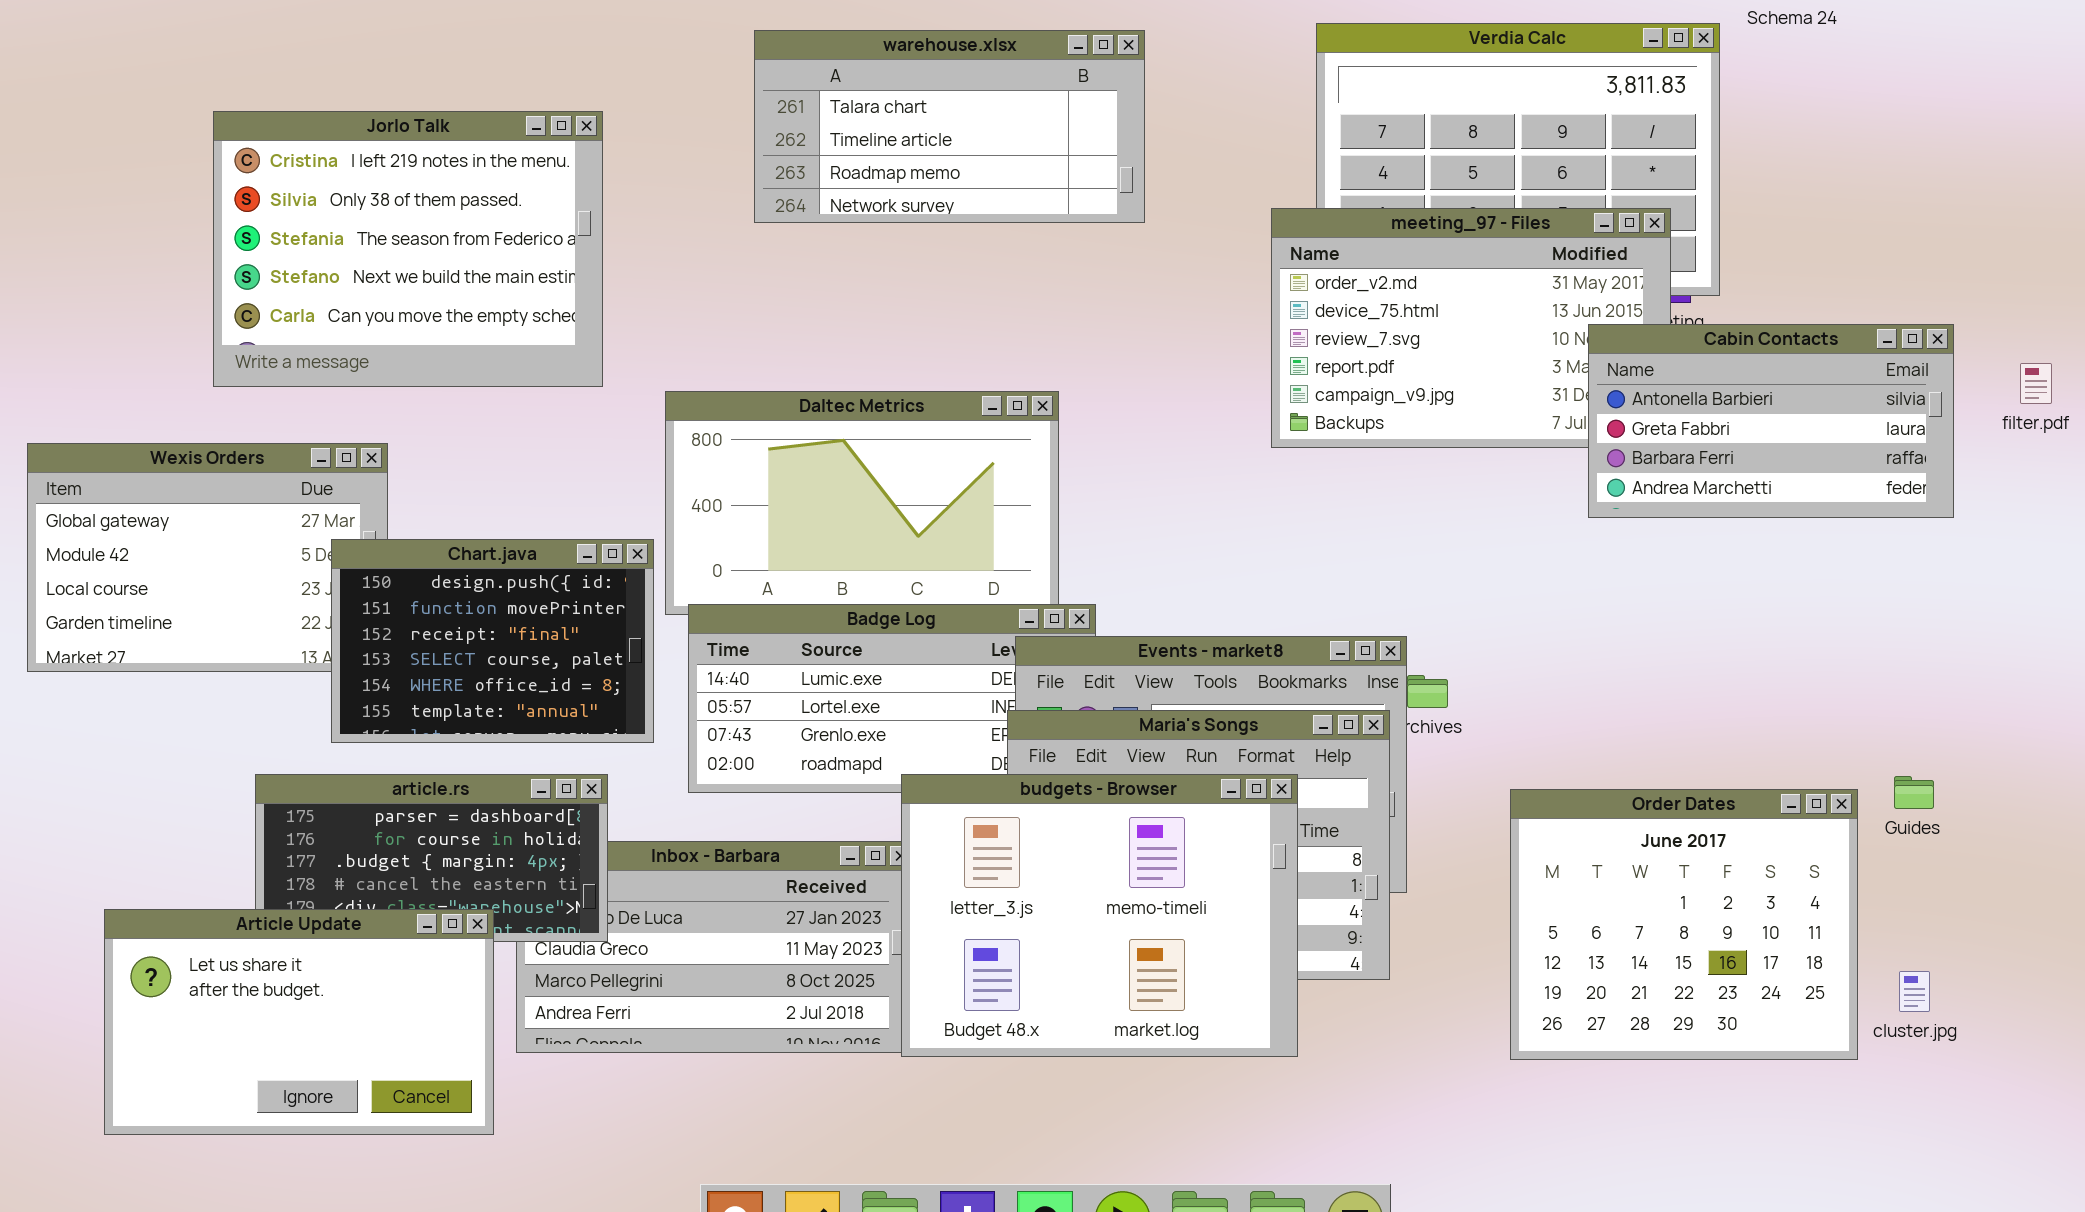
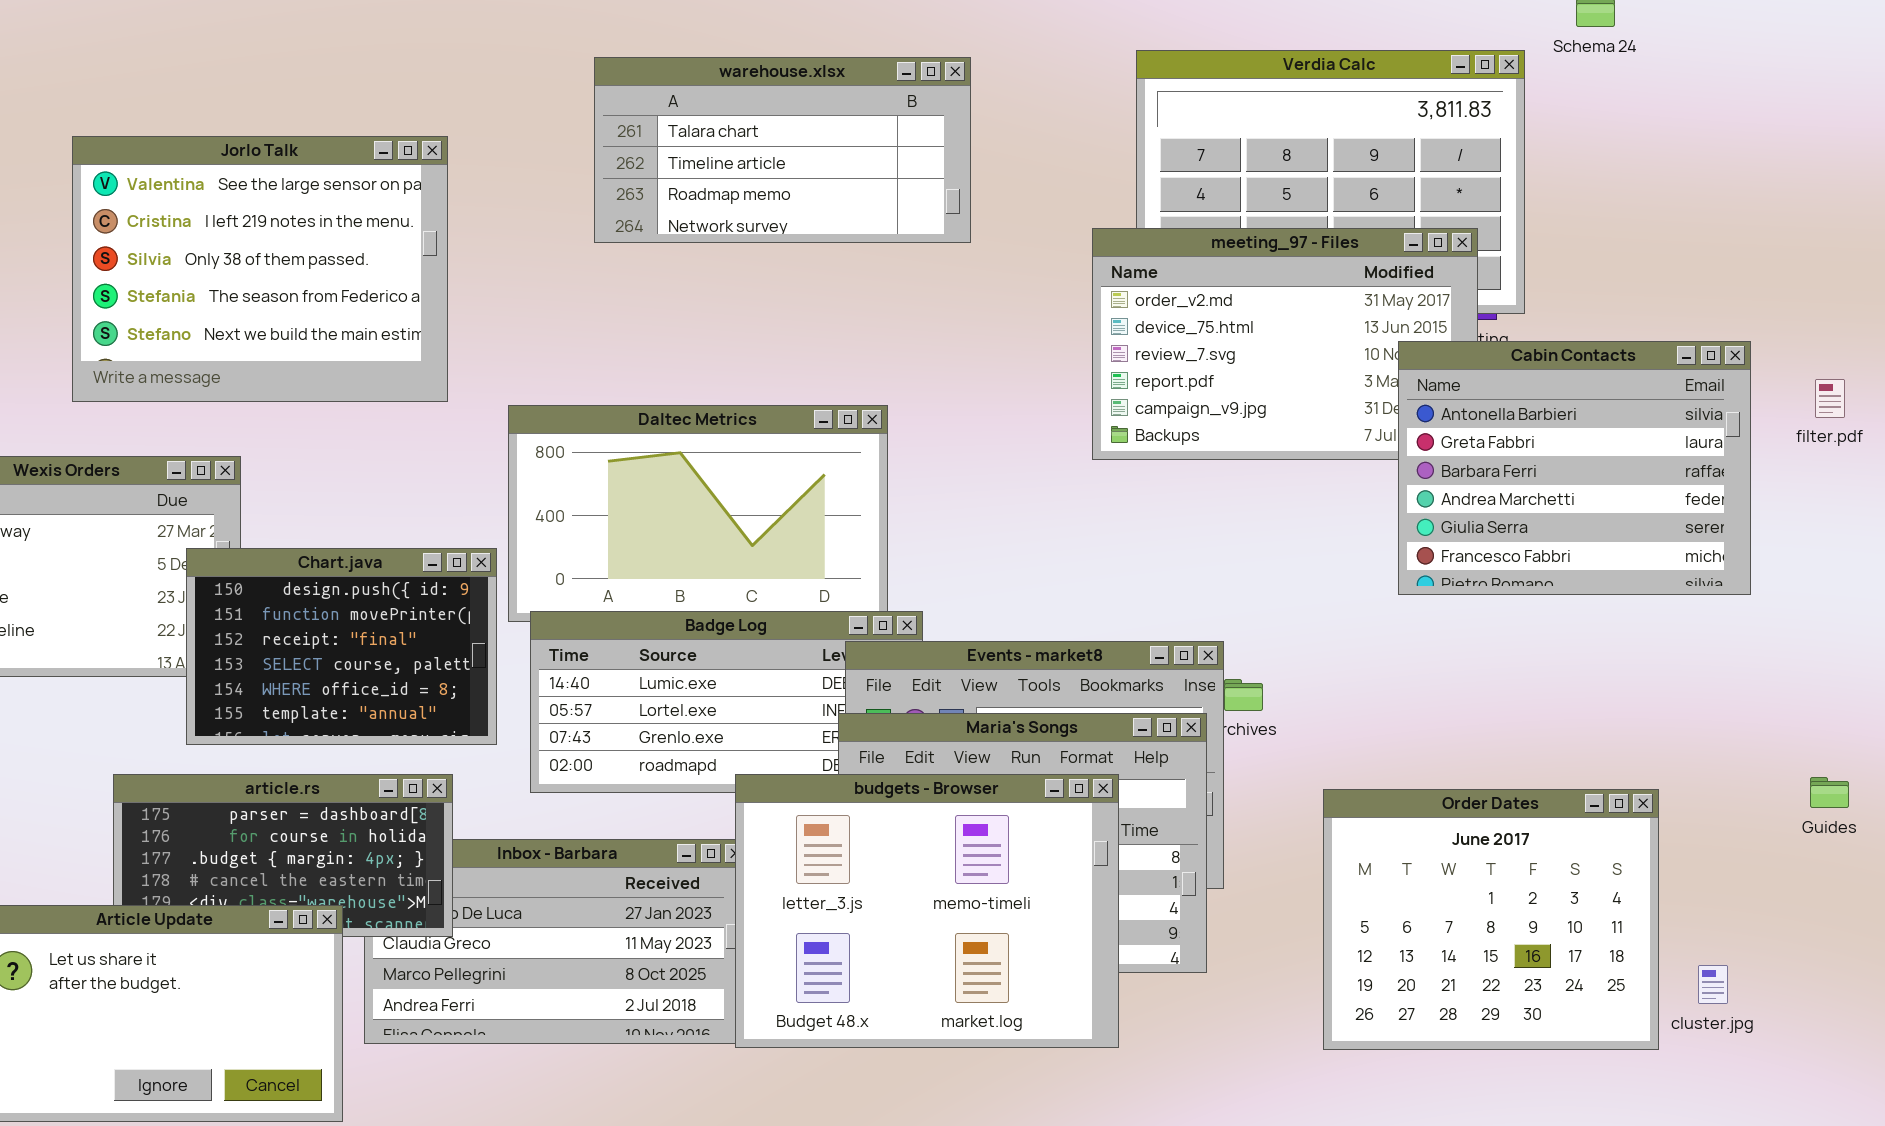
Jorlo Talk: [213,111,603,387] -> [72,136,448,402], scrolled up 1 row
Cabin Contacts: [1588,324,1954,518] -> [1398,341,1751,595], resized
Guides: [1894,776,1934,809] -> [1810,777,1849,808], moved

